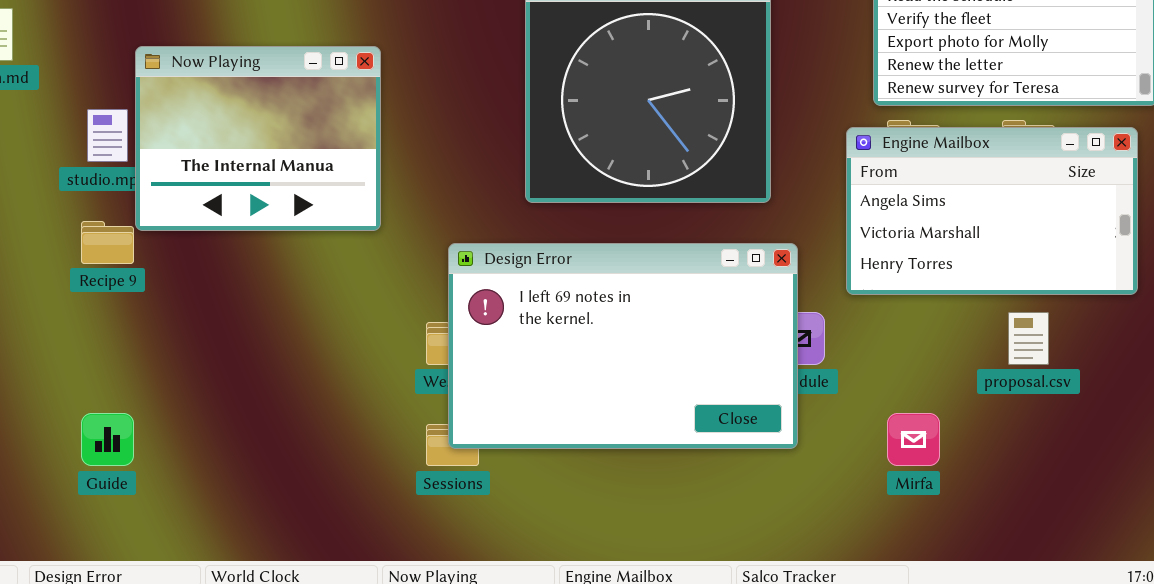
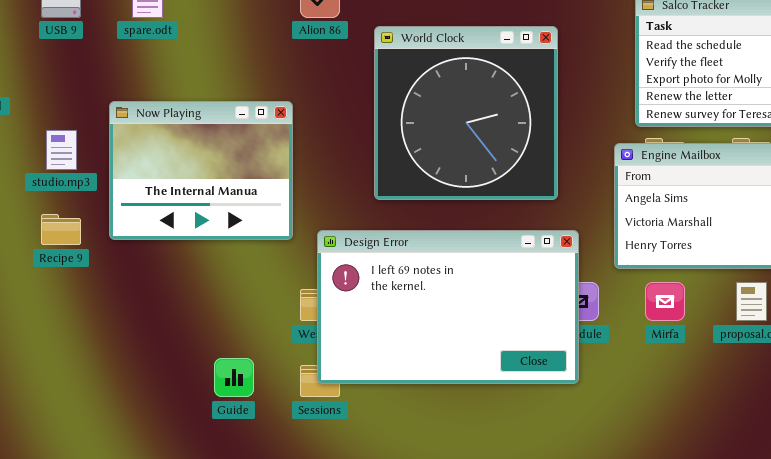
Now Playing: [135,46,381,231] -> [109,101,293,240], moved
Guide: [81,413,134,466] -> [214,358,254,397], moved
Mirfa: [887,413,940,466] -> [645,282,685,321], moved

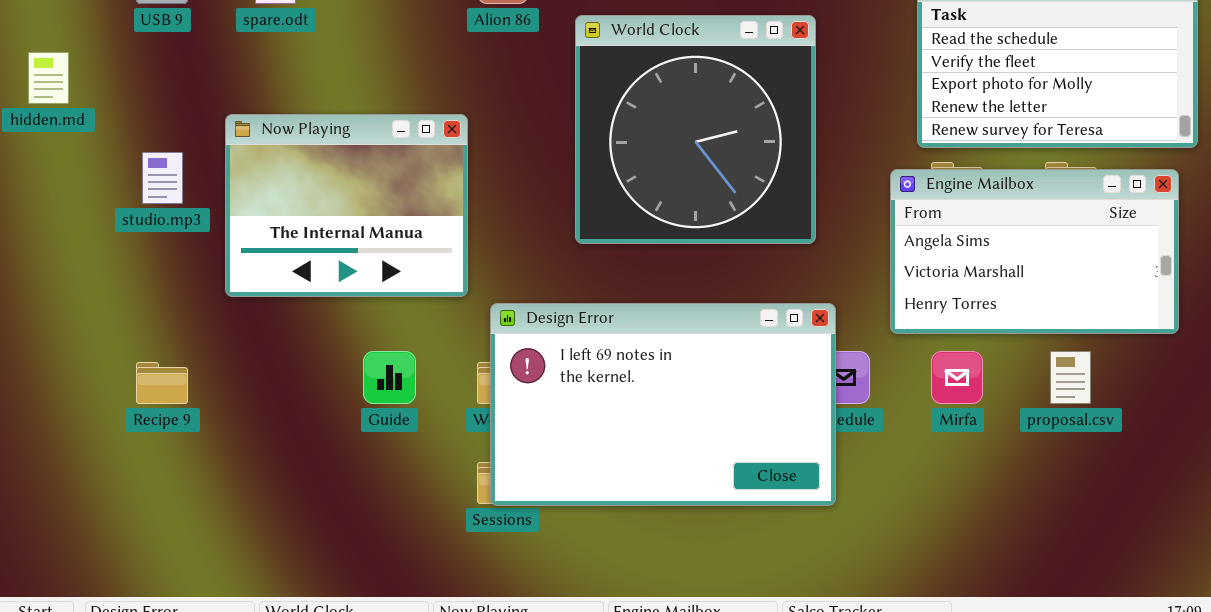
Recipe 9: [41,214,81,245] -> [136,362,188,404], moved
Design Error: [317,230,579,384] -> [490,303,836,506], moved
Guide: [214,358,254,397] -> [363,351,416,404], moved

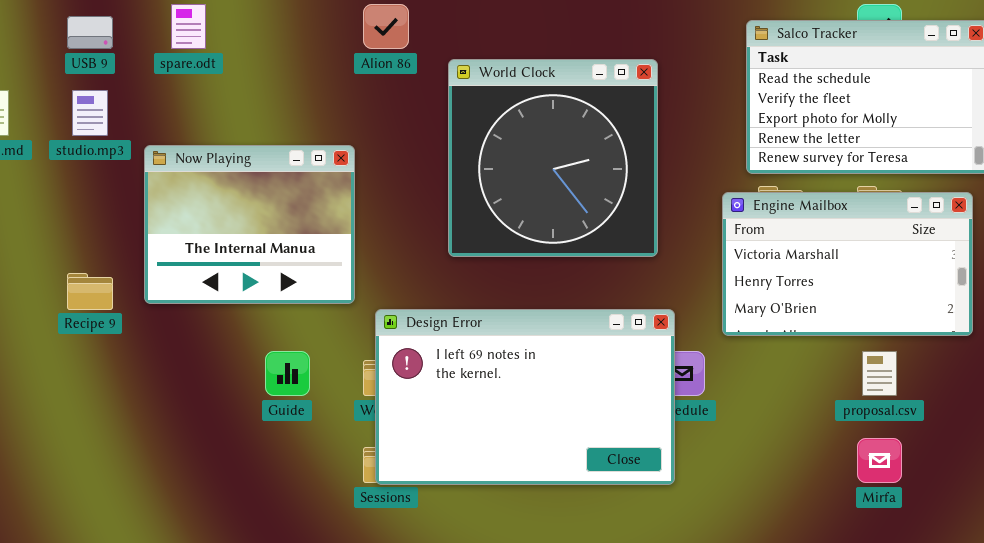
studio.mp3: [142,152,183,204] -> [72,90,108,136], moved
Engine Mailbox: [890,169,1179,334] -> [722,192,973,336], scrolled down 1 row
Mirfa: [931,351,983,404] -> [857,438,902,483], moved
Recipe 9: [136,362,188,404] -> [67,273,113,310], moved

